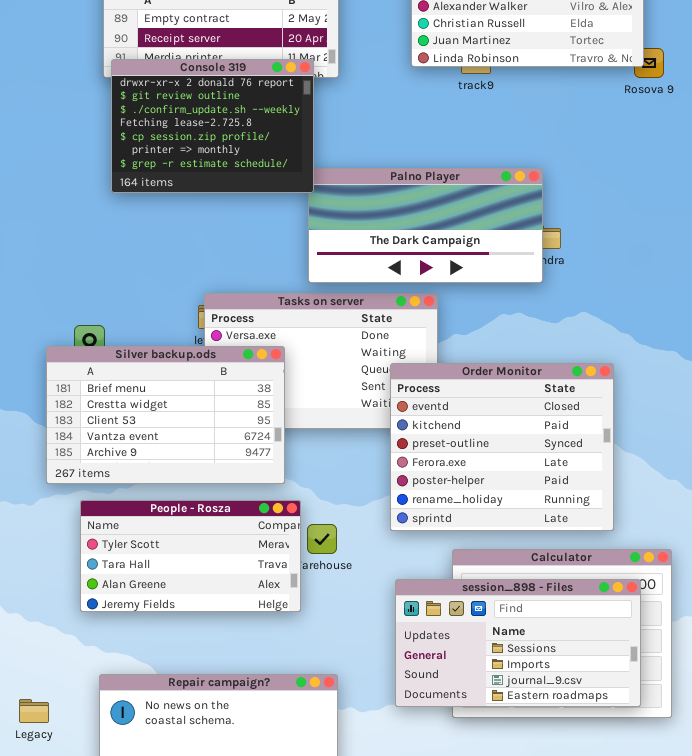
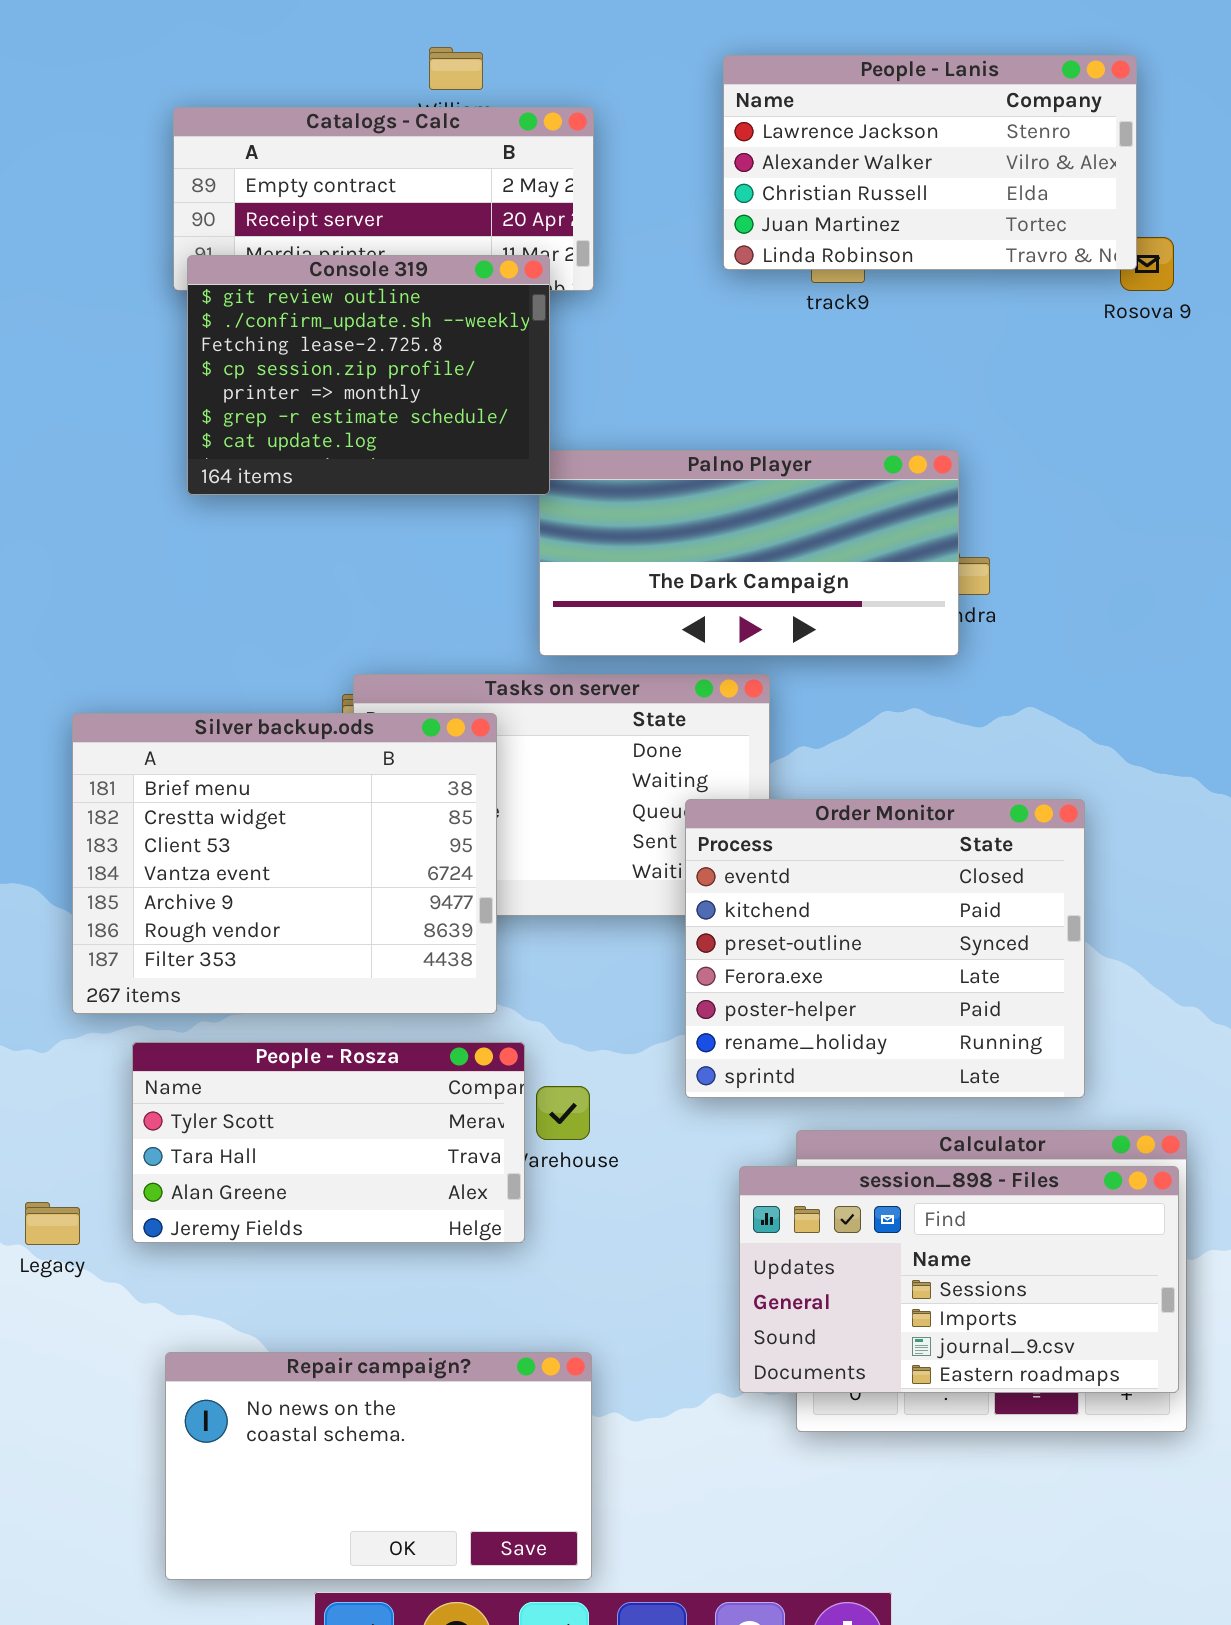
Console 319: [111,59,314,193] -> [187,255,550,495], scrolled down 1 row
Silver backup.ods: [46,346,285,484] -> [72,713,497,1014], resized
session_898 - Files: [395,579,641,707] -> [739,1166,1179,1393], moved
Legacy: [19,699,49,723] -> [25,1202,80,1245], moved

